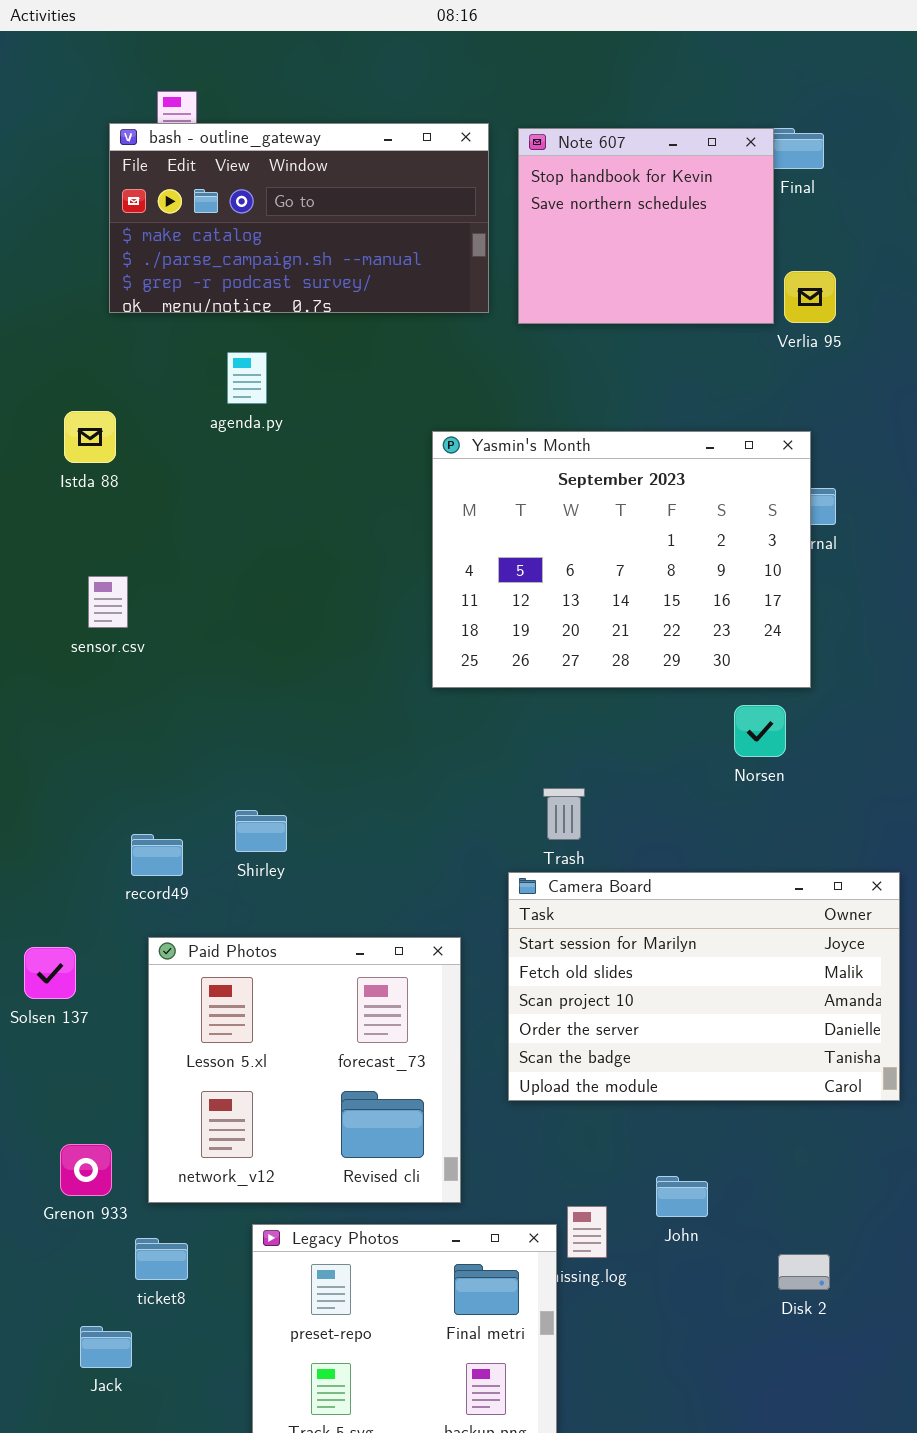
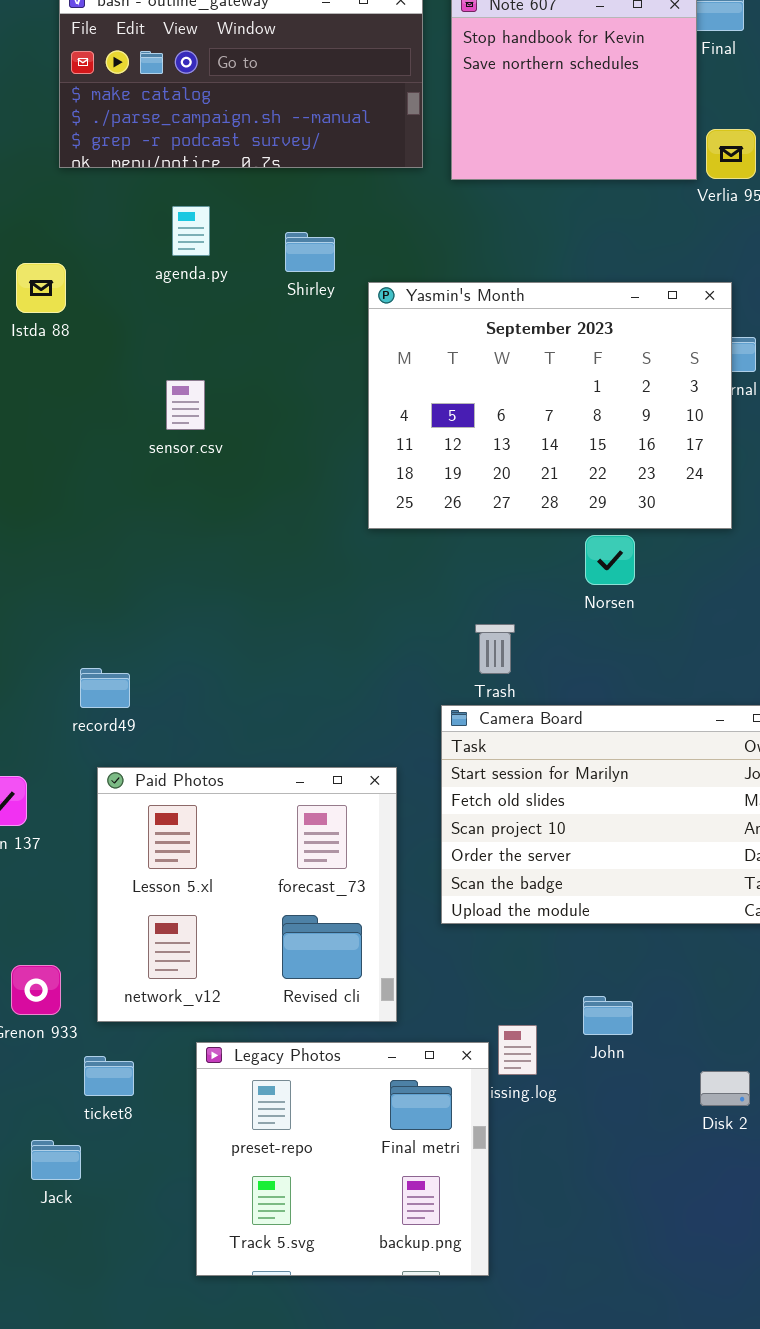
sensor.csv: [88,576,128,628] -> [166,380,205,430], moved
Norsen: [734,705,786,757] -> [585,535,635,585], moved
Shirley: [235,810,287,852] -> [285,232,335,272], moved

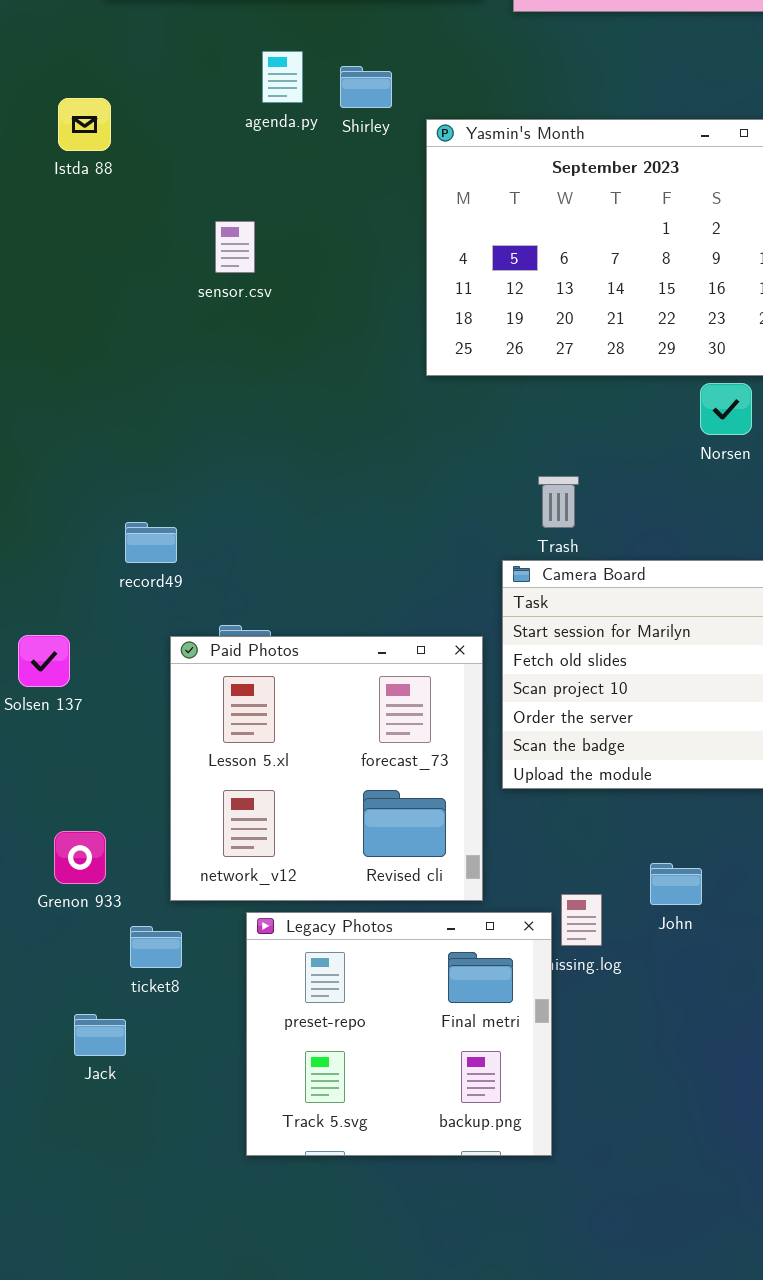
agenda.py: [172,206,210,256] -> [262,51,303,103], moved
Norsen: [585,535,635,585] -> [700,383,752,435], moved
Paid Photos: [97,767,397,1022] -> [170,636,483,901], moved

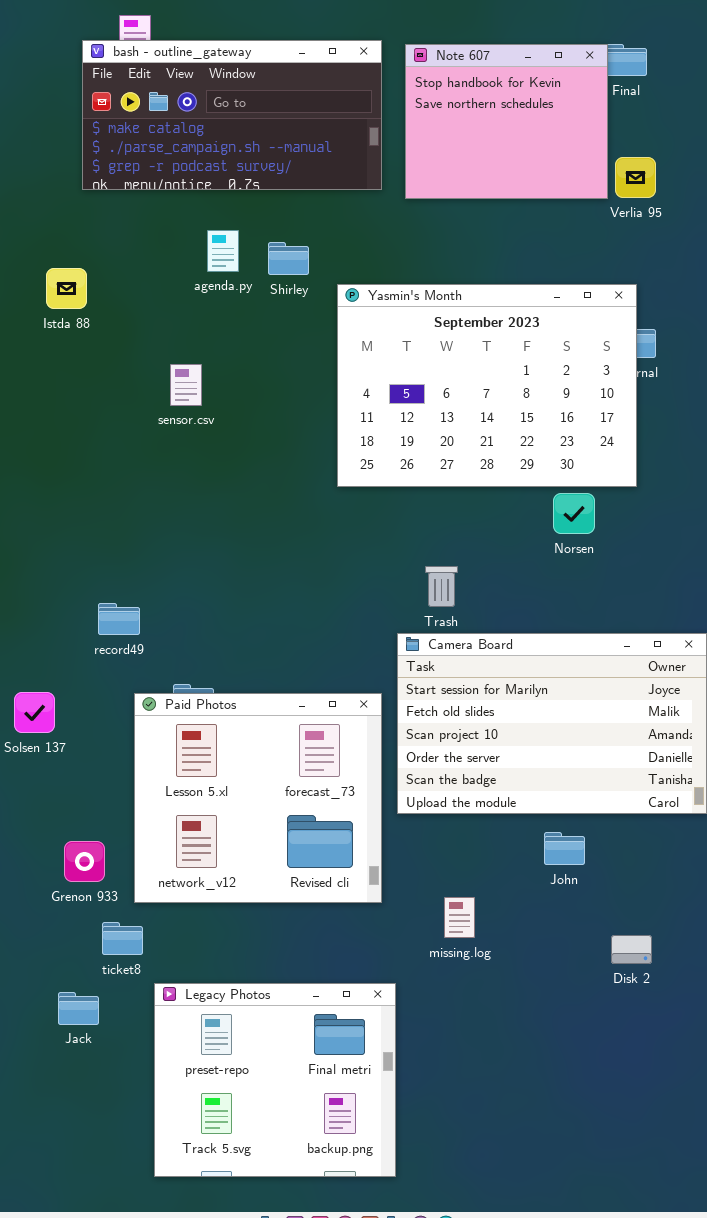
Grenon 933: [54,831,106,884] -> [64,841,105,882], moved
John: [650,863,702,905] -> [544,832,585,865], moved
Legacy Photos: [246,912,552,1156] -> [154,983,396,1177], moved

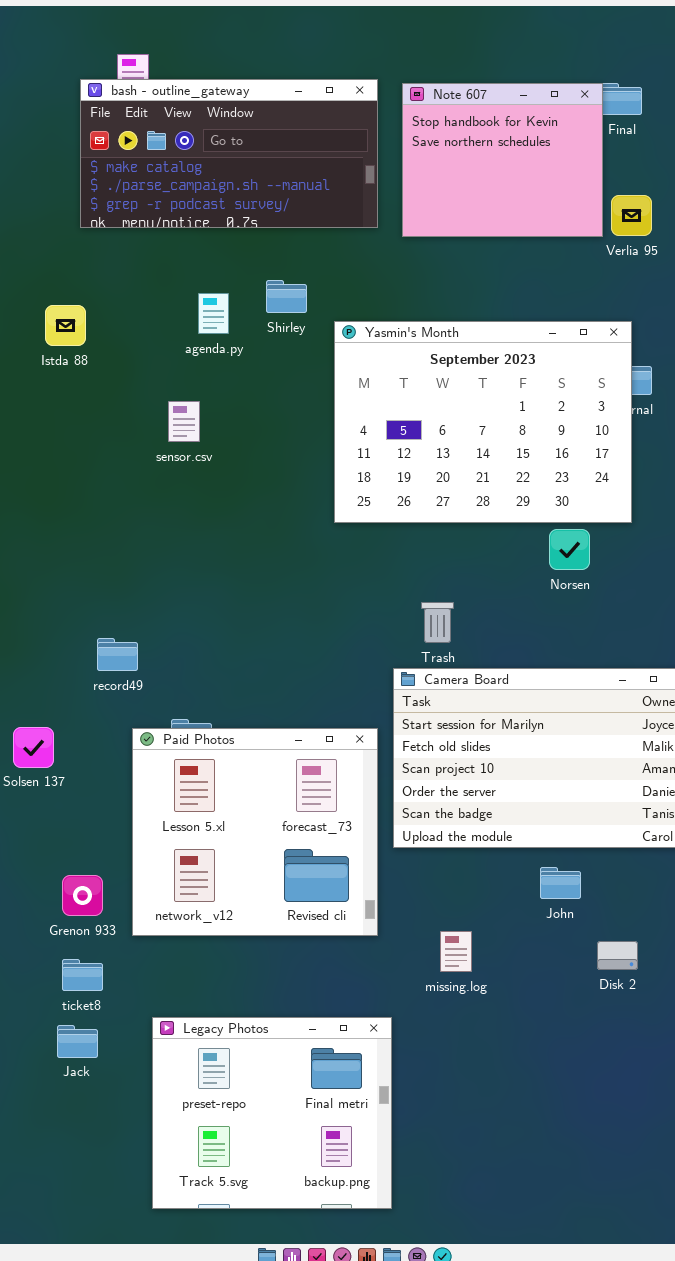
agenda.py: [207,230,239,272] -> [198,293,229,334], moved
ticket8: [102,922,143,955] -> [62,959,103,991], moved
Disk 2: [611,935,652,964] -> [597,941,638,970], moved

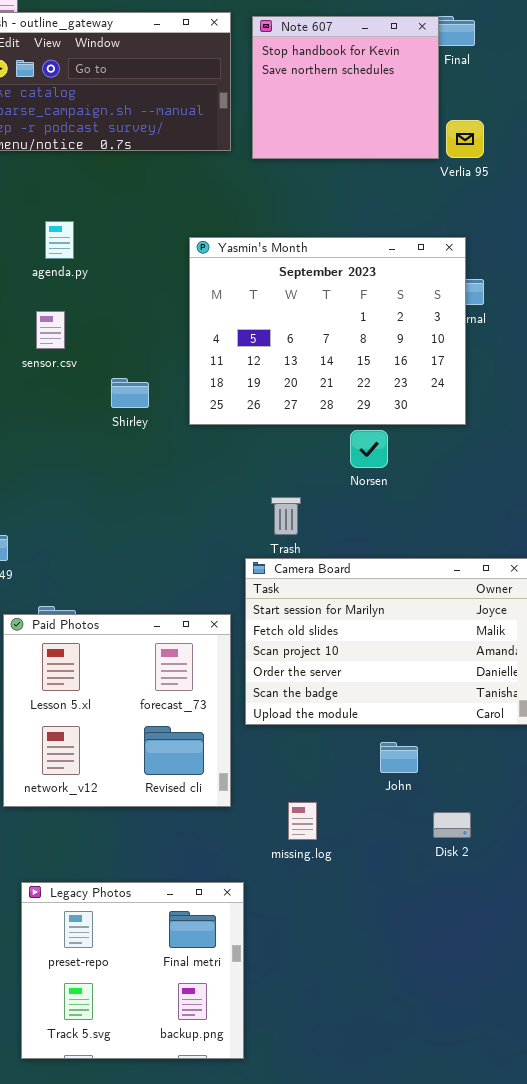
Shirley: [266,280,307,313] -> [111,378,149,408], moved
agenda.py: [198,293,229,334] -> [45,221,74,259], moved
Norsen: [549,529,590,570] -> [350,430,388,468], moved

